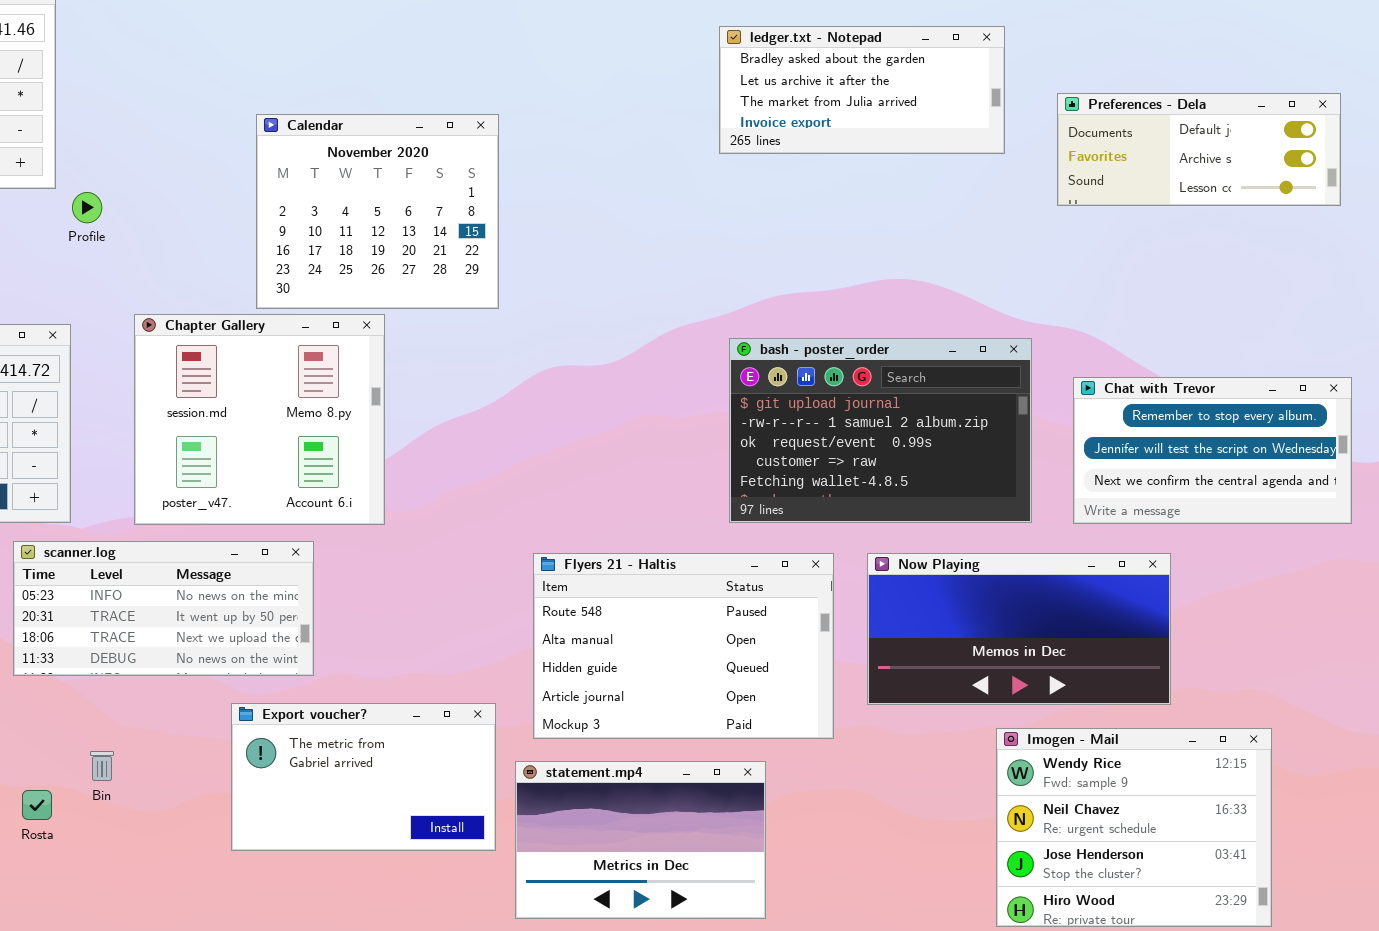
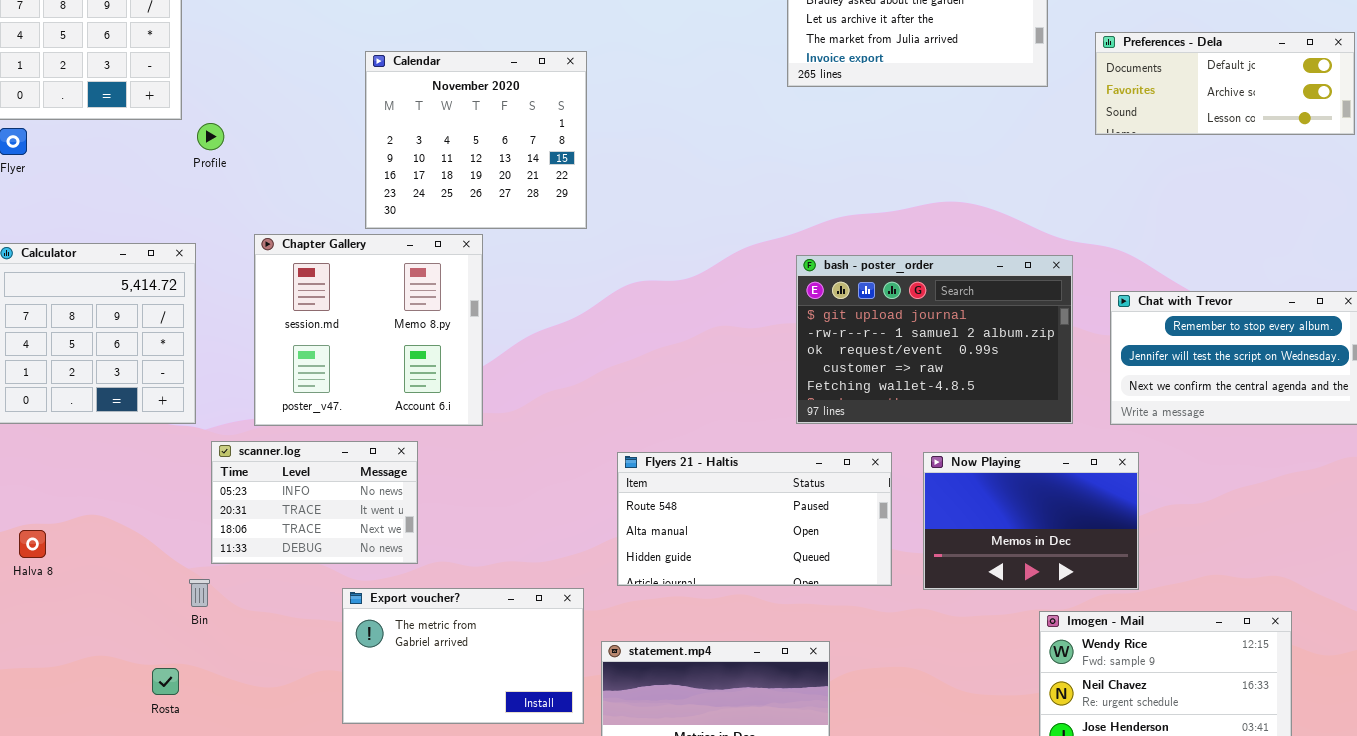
scanner.log: [13,541,314,676] -> [211,441,418,564], resized
Flyers 21 - Haltis: [533,553,834,739] -> [617,452,892,586], resized
Now Playing: [867,553,1171,705] -> [923,452,1139,590], resized
Bin: [90,751,114,781] -> [189,579,210,607], moved

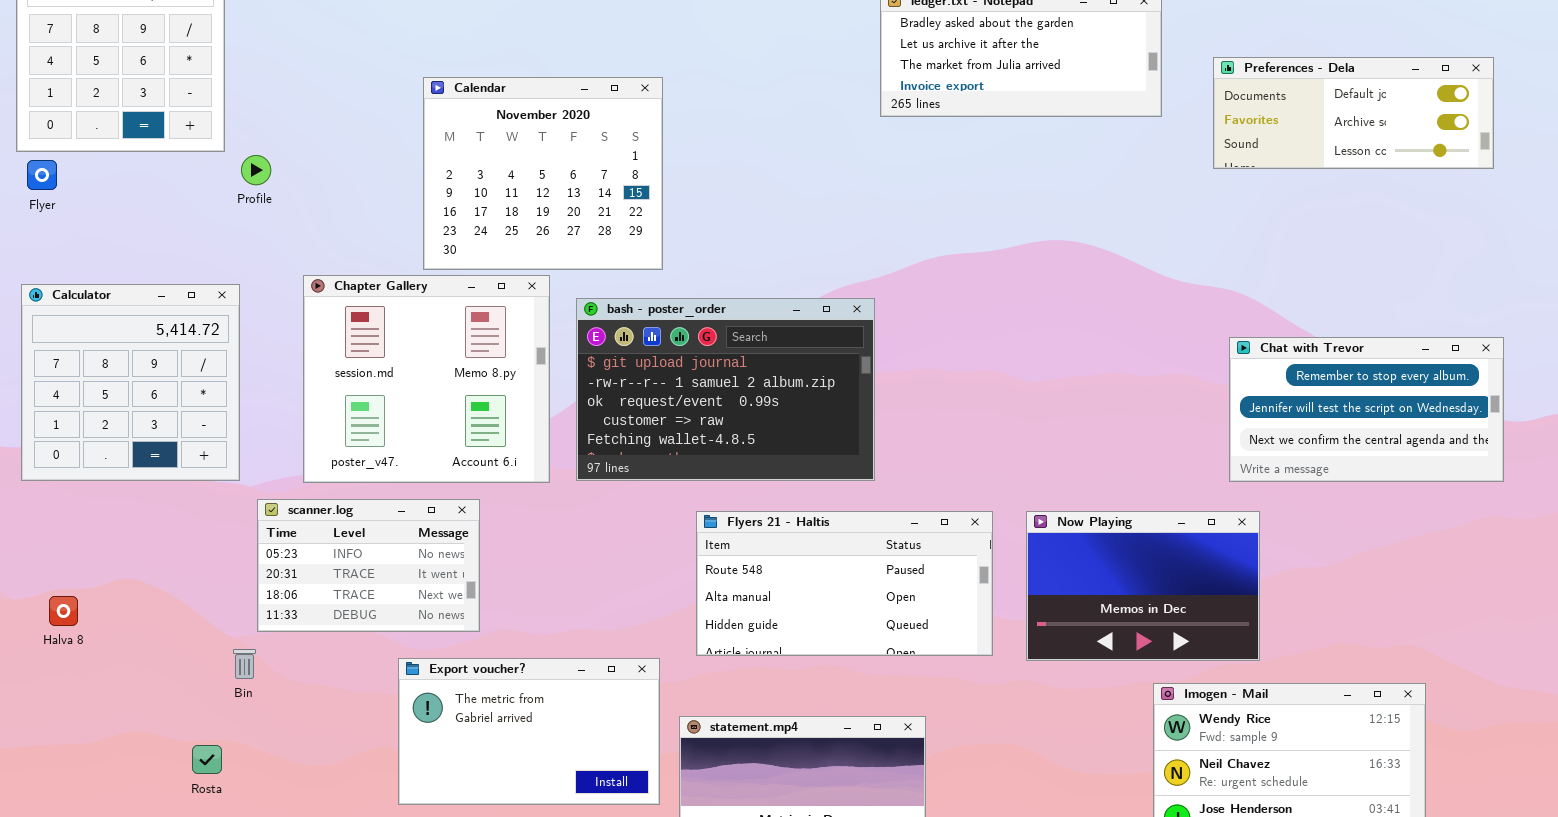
bash - poster_order: [796,255,1073,424] -> [576,298,875,481], moved

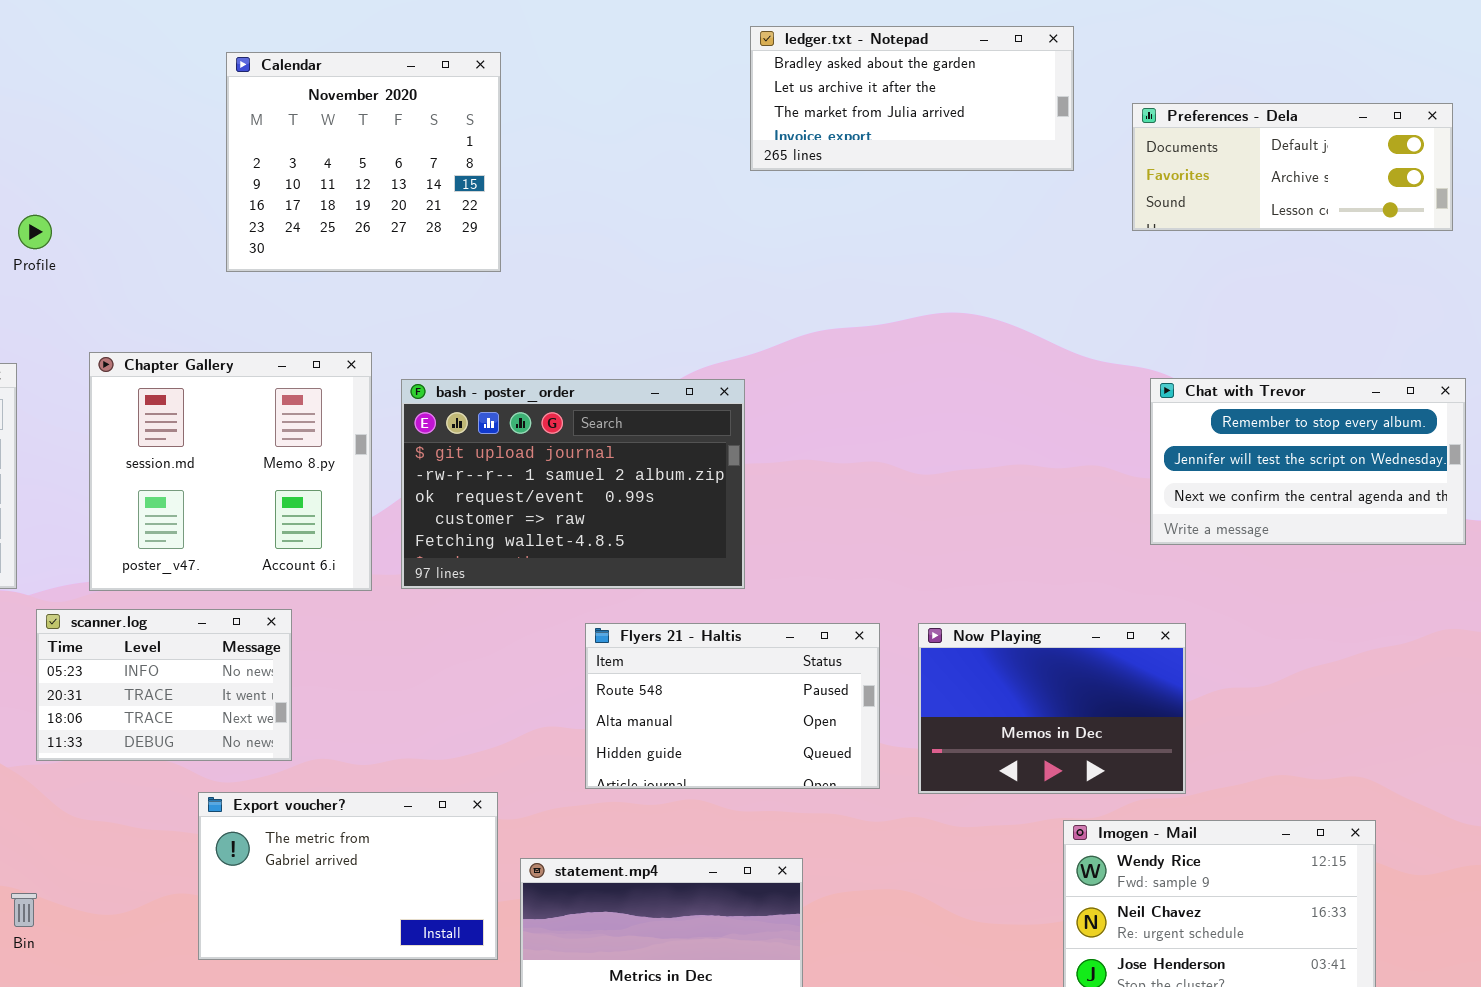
Calendar: [423,77,663,270] -> [226,52,501,272], moved
Chat with Trevor: [1229,337,1504,482] -> [1150,378,1466,545], moved
Flyers 21 - Haltis: [696,511,993,656] -> [585,623,880,789], resized
Bin: [233,649,256,679] -> [11,893,37,927], moved

